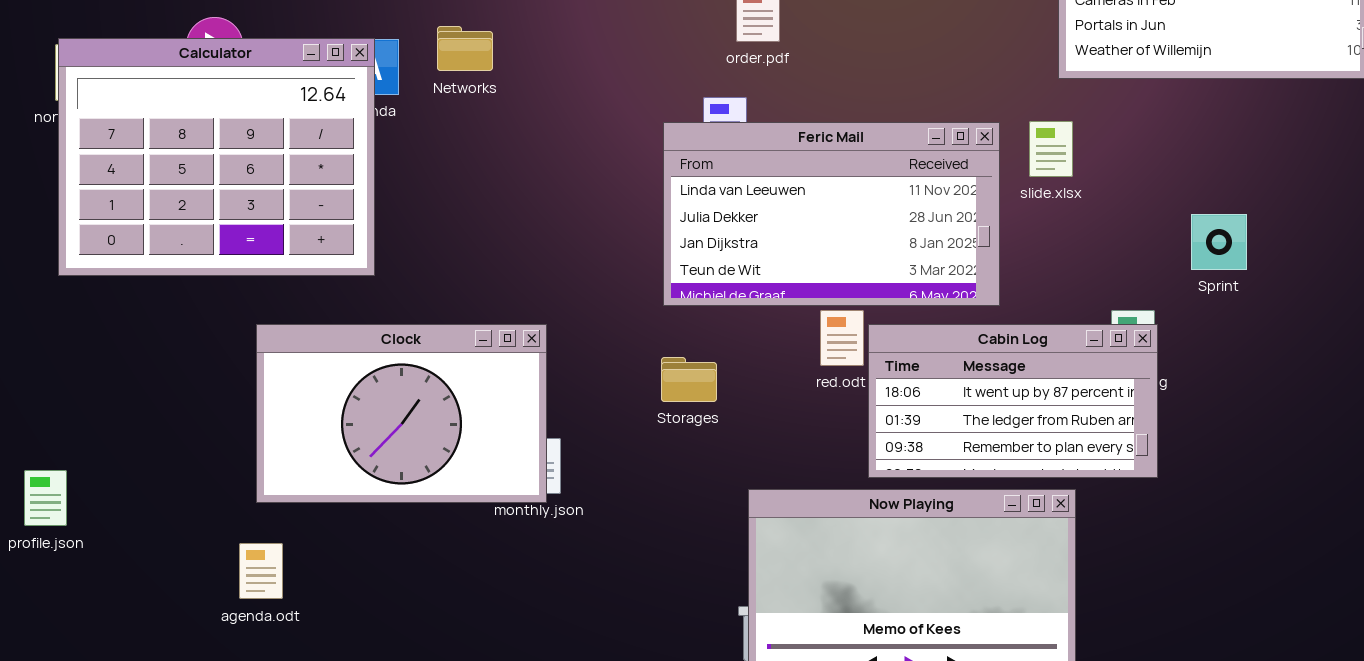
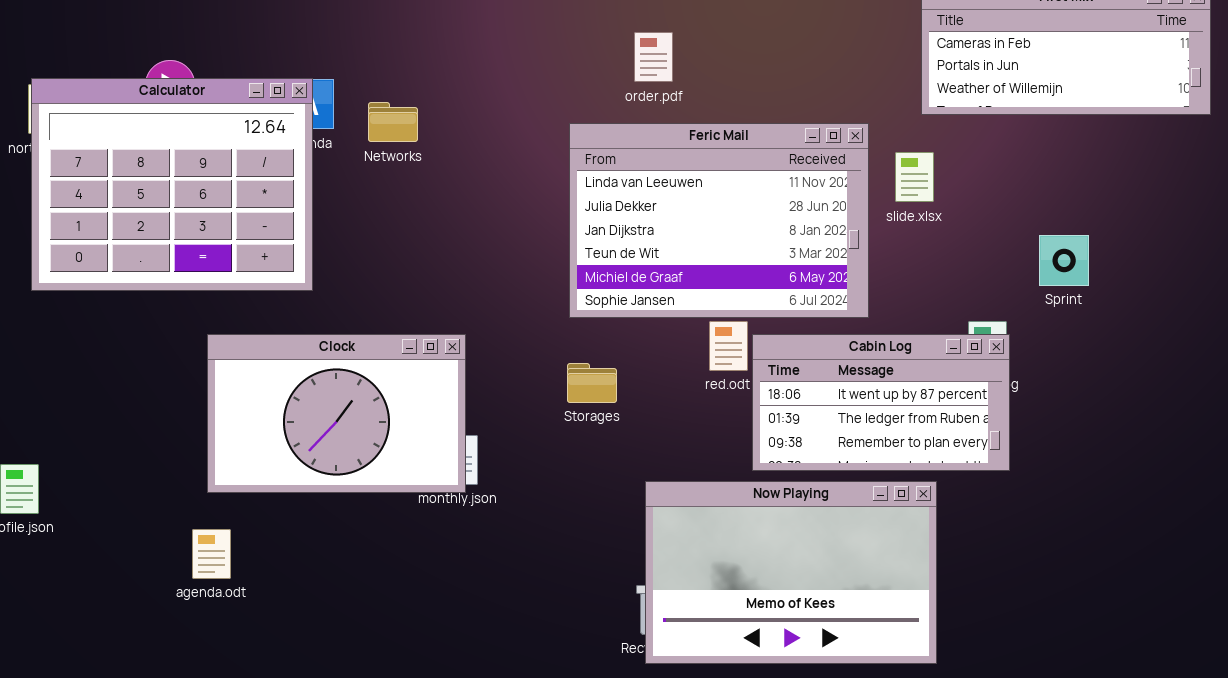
Networks: [437,26,493,71] -> [368,102,418,142], moved
Feric Mail: [663,122,1000,306] -> [569,123,869,318], resized

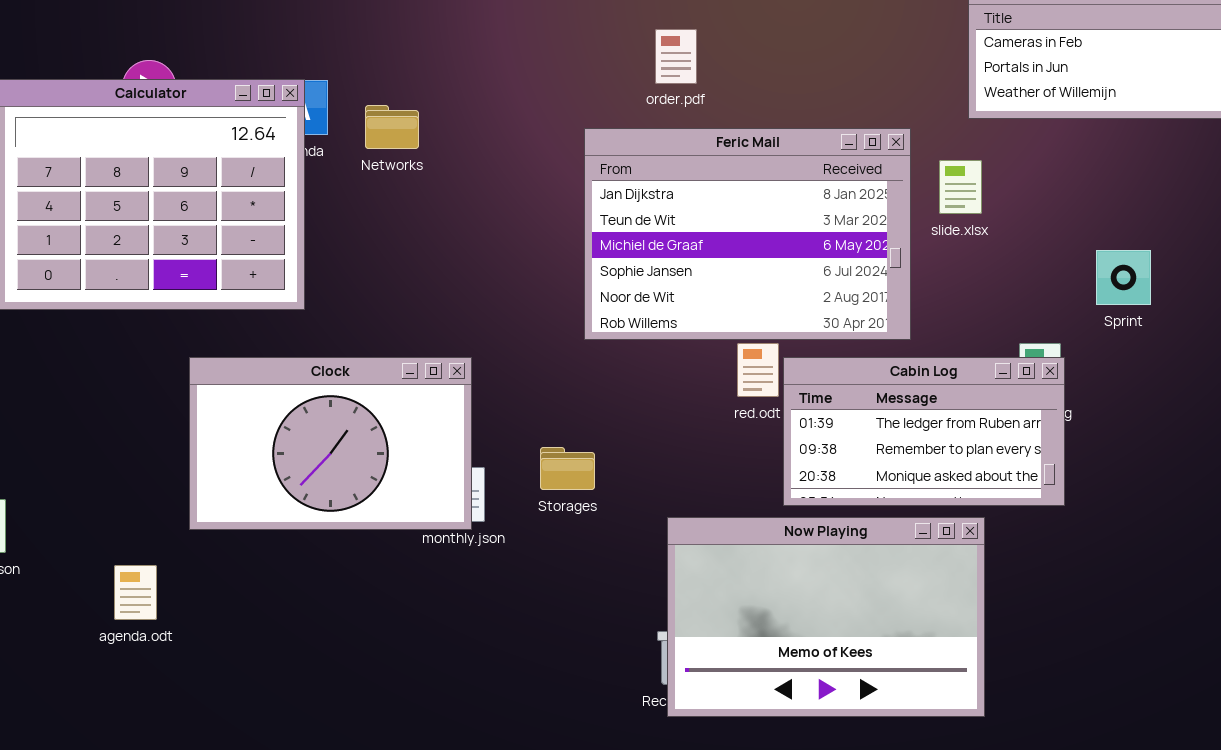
Feric Mail: [569,123,869,318] -> [584,128,911,340], scrolled down 2 rows
Cabin Log: [752,334,1010,471] -> [783,357,1065,506], scrolled down 1 row
Storages: [567,363,617,403] -> [540,447,595,490], moved
agenda.odt: [192,529,231,579] -> [114,565,157,620], moved

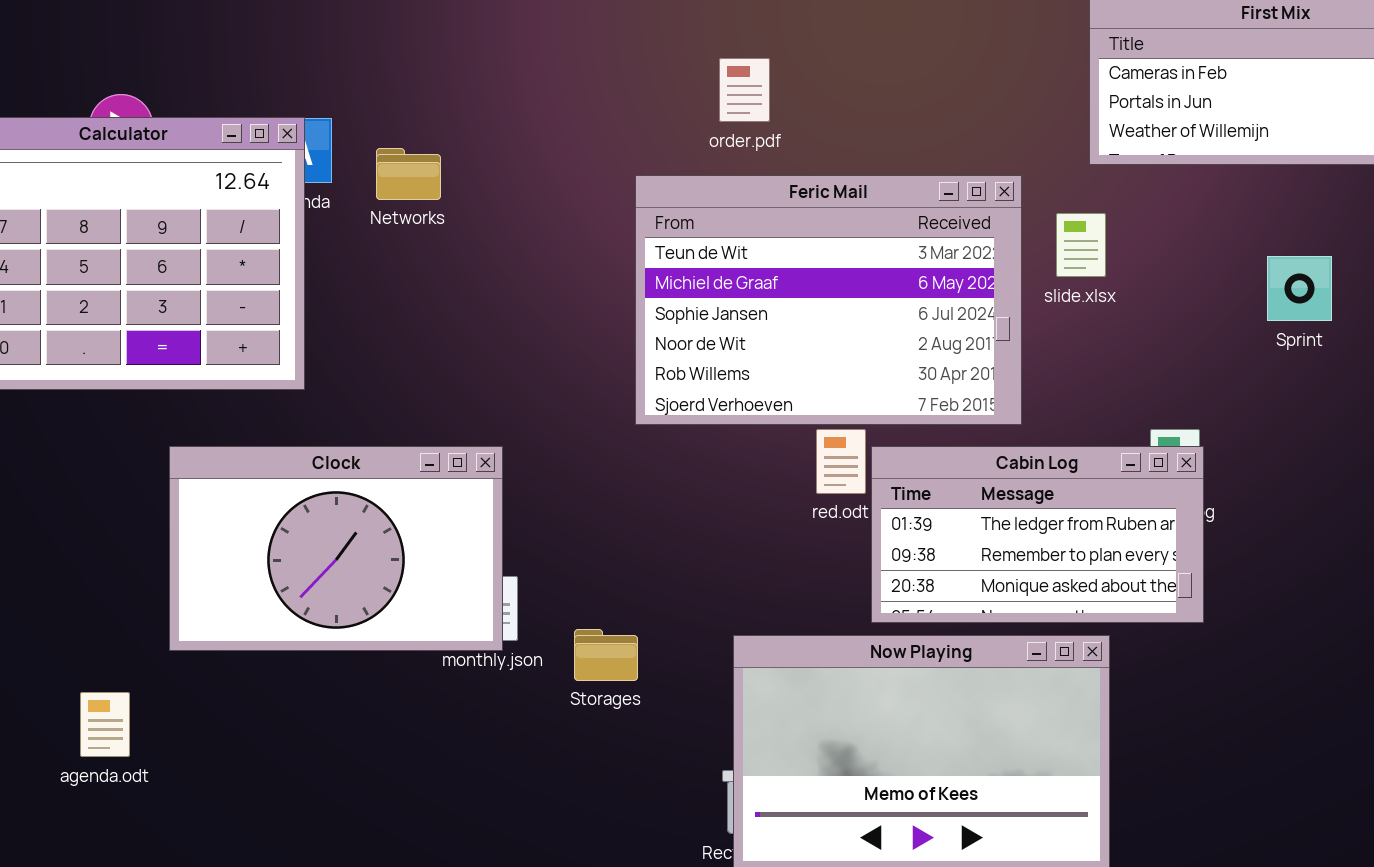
Feric Mail: [584,128,911,340] -> [635,175,1022,425], scrolled down 1 row
Sprint: [1096,250,1151,305] -> [1267,256,1332,321], moved
Storages: [540,447,595,490] -> [574,629,638,681], moved

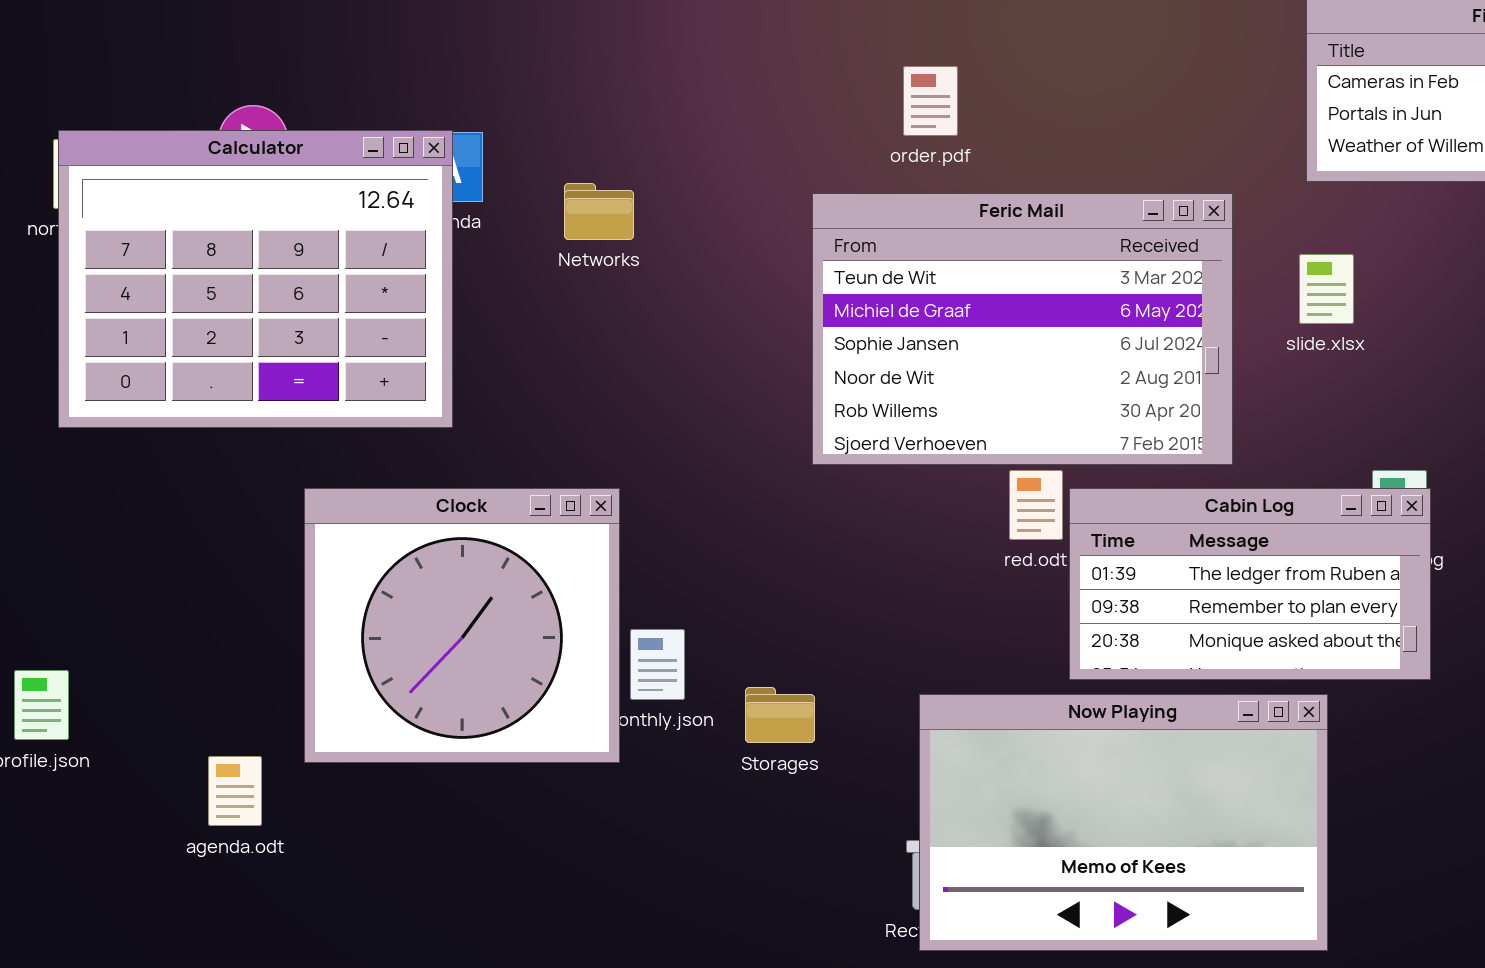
Networks: [376,148,441,200] -> [564,183,634,240], moved
slide.xlsx: [1056,213,1106,277] -> [1299,254,1354,324], moved
Clock: [169,446,503,651] -> [304,488,620,763], resized

